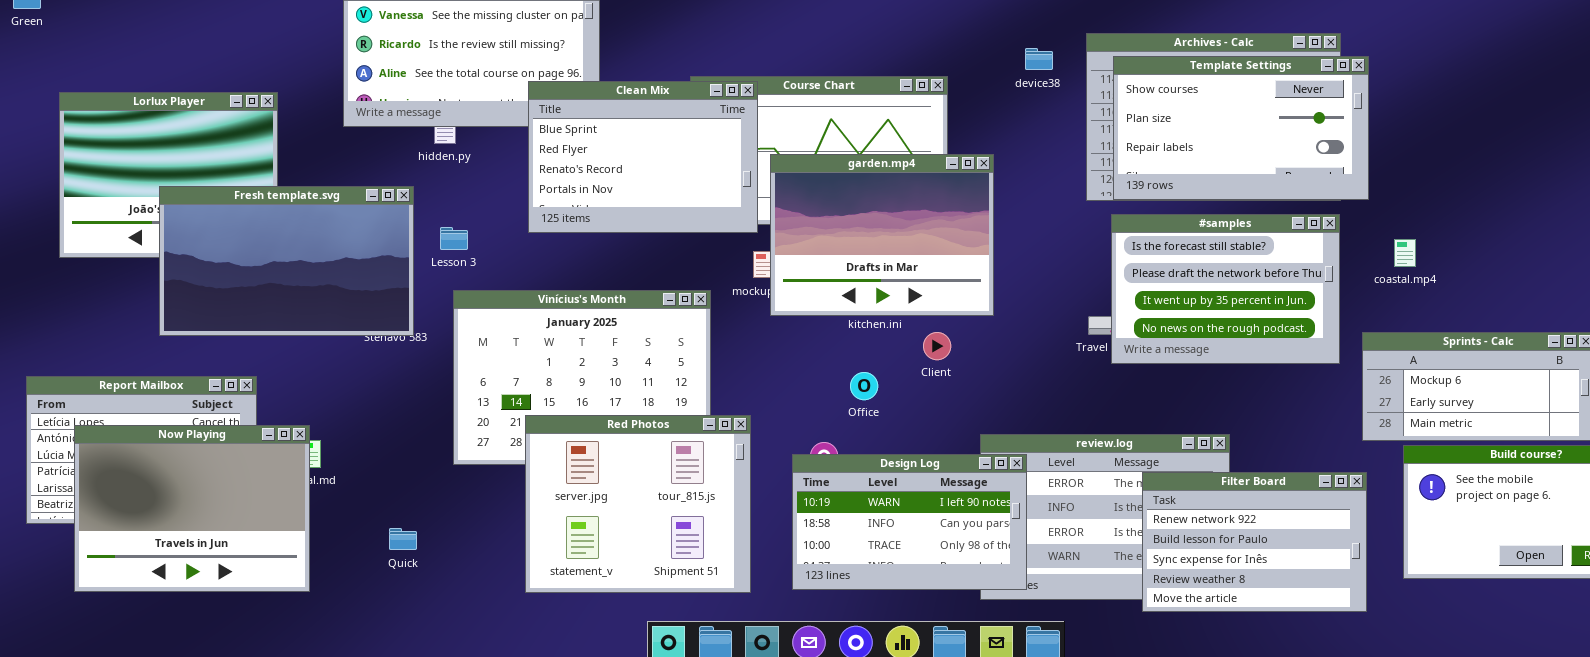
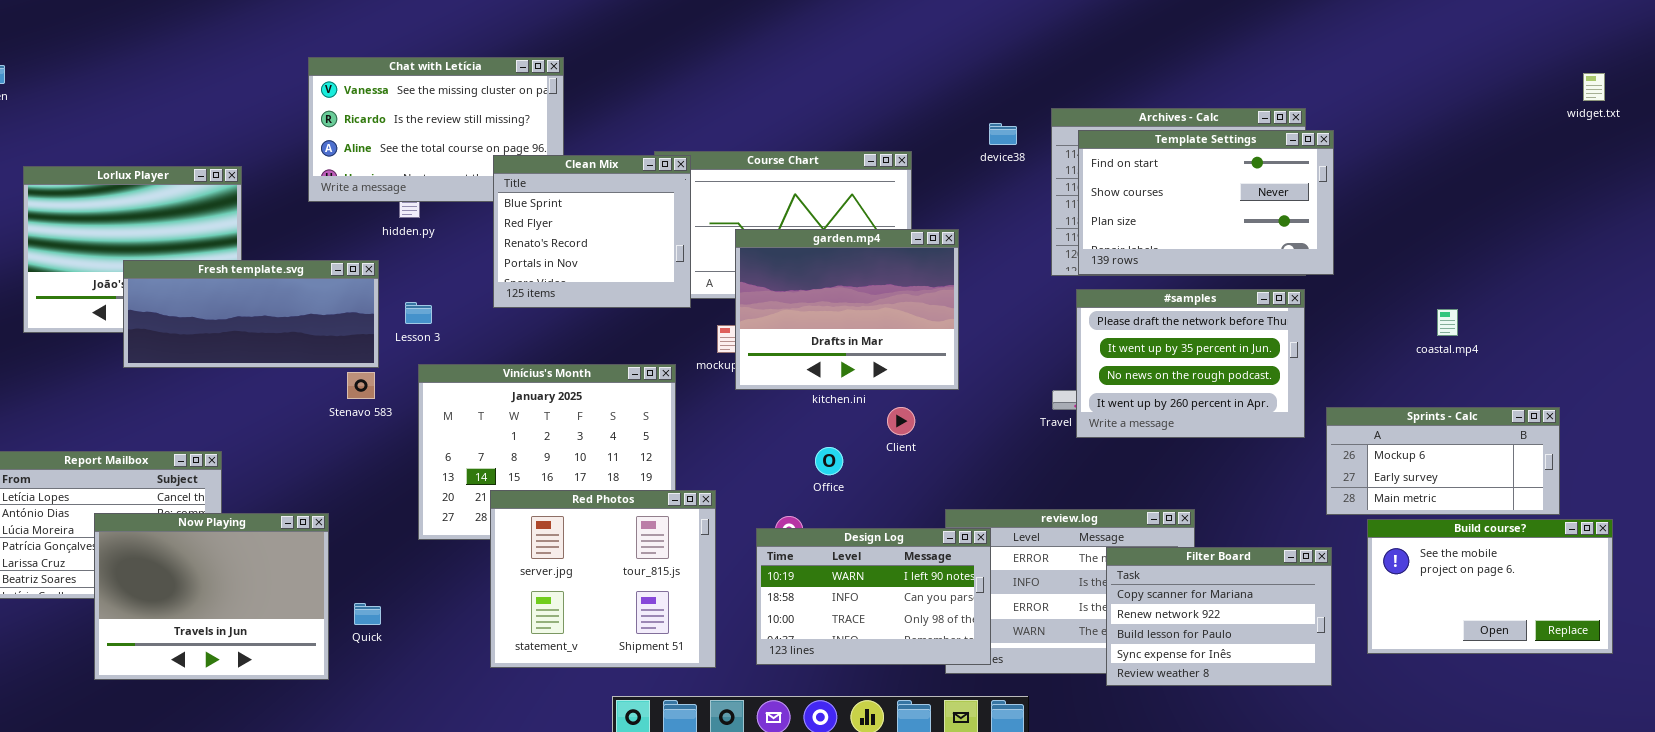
Template Settings: [1113,56,1369,200] -> [1078,130,1334,275], scrolled up 1 row
Clean Mix: [528,81,758,233] -> [493,155,691,308], resized
Fresh template.svg: [159,186,414,336] -> [123,260,379,368], resized
#samples: [1111,214,1340,364] -> [1076,289,1305,438], scrolled down 1 row
coastal.mp4: [1394,239,1416,267] -> [1437,309,1458,336], moved
Now Playing: [74,425,310,592] -> [94,513,329,680], moved
Filter Board: [1142,472,1367,612] -> [1106,547,1332,686], scrolled up 1 row

